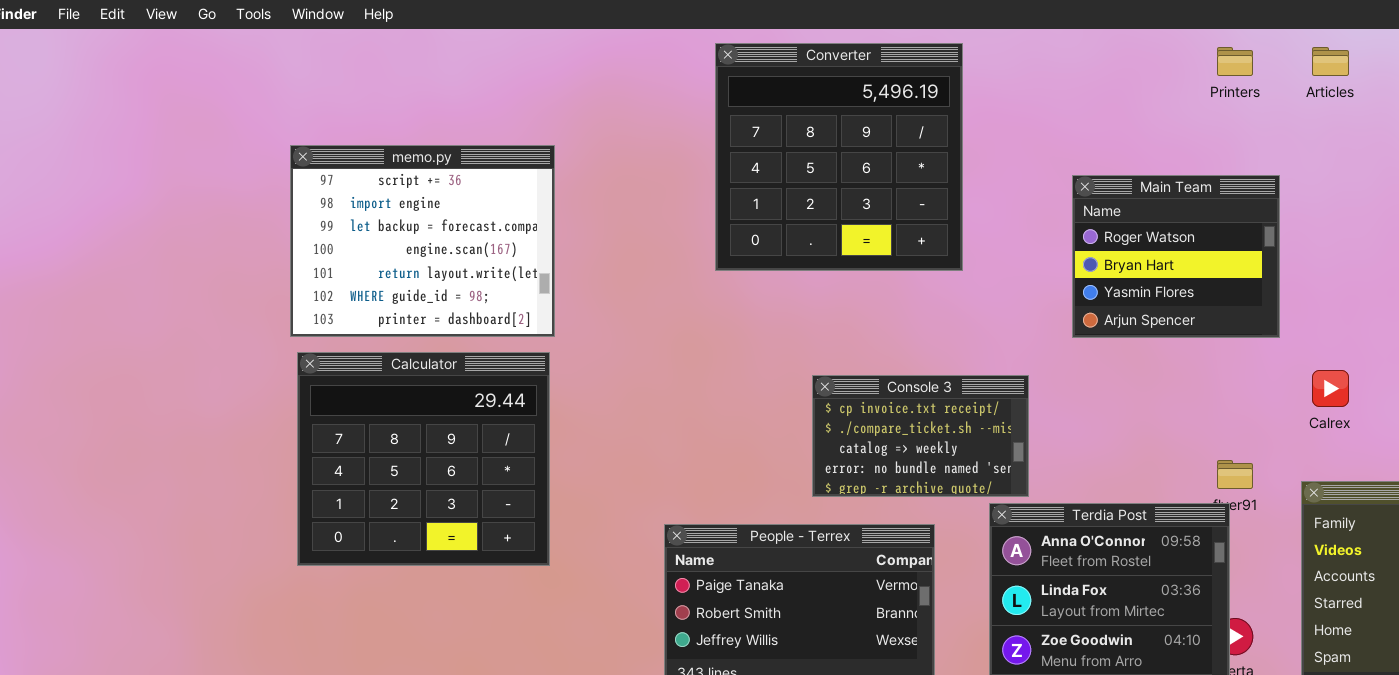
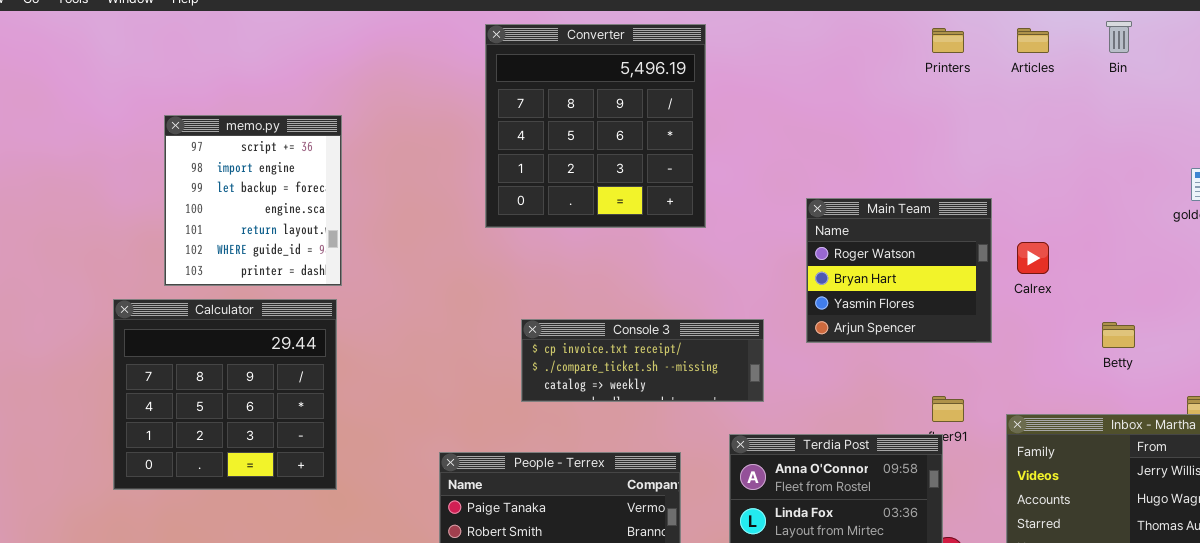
memo.py: [290,145,555,337] -> [164,115,342,286], resized
Main Team: [1072,175,1280,338] -> [806,198,992,343], moved
Calrex: [1312,370,1349,407] -> [1017,242,1049,274], moved
Console 3: [812,375,1029,497] -> [521,319,764,402], resized

